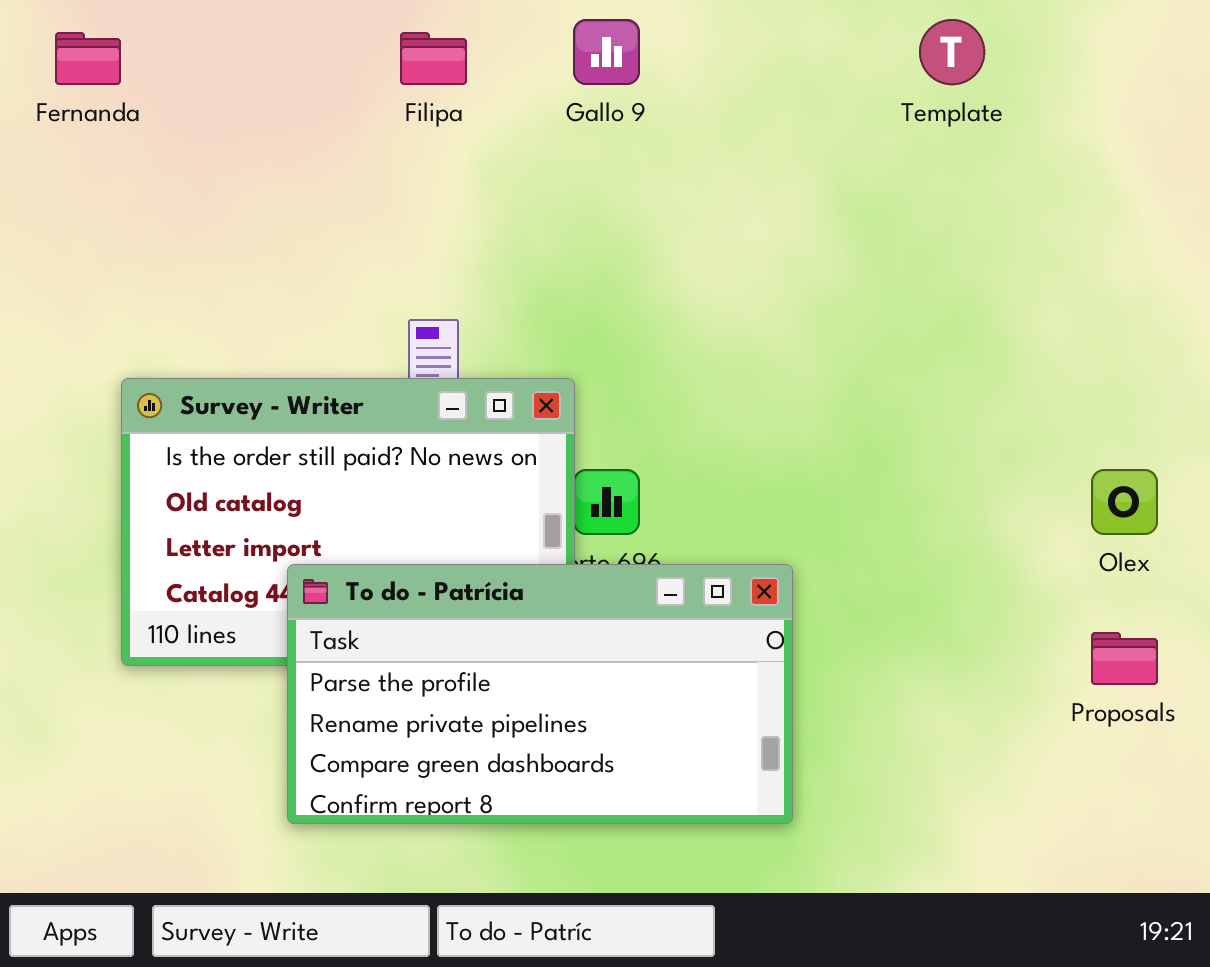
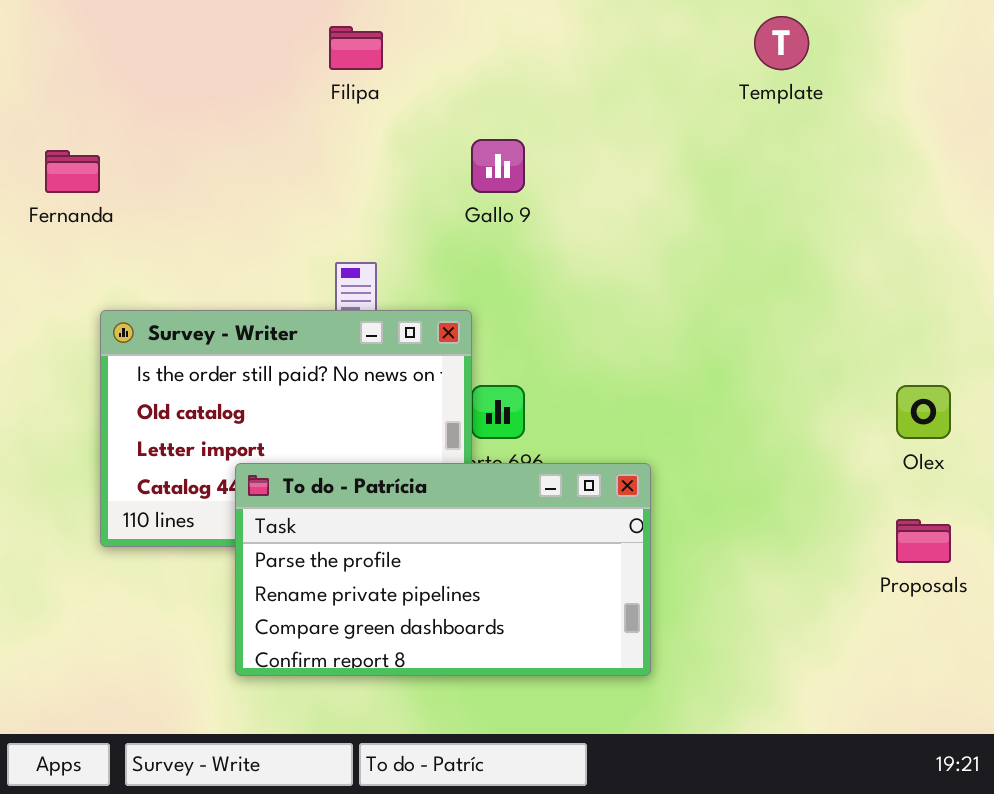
Gallo 9: [573,19,640,85] -> [471,139,525,193], moved
Fernanda: [55,32,121,85] -> [45,150,100,193], moved

